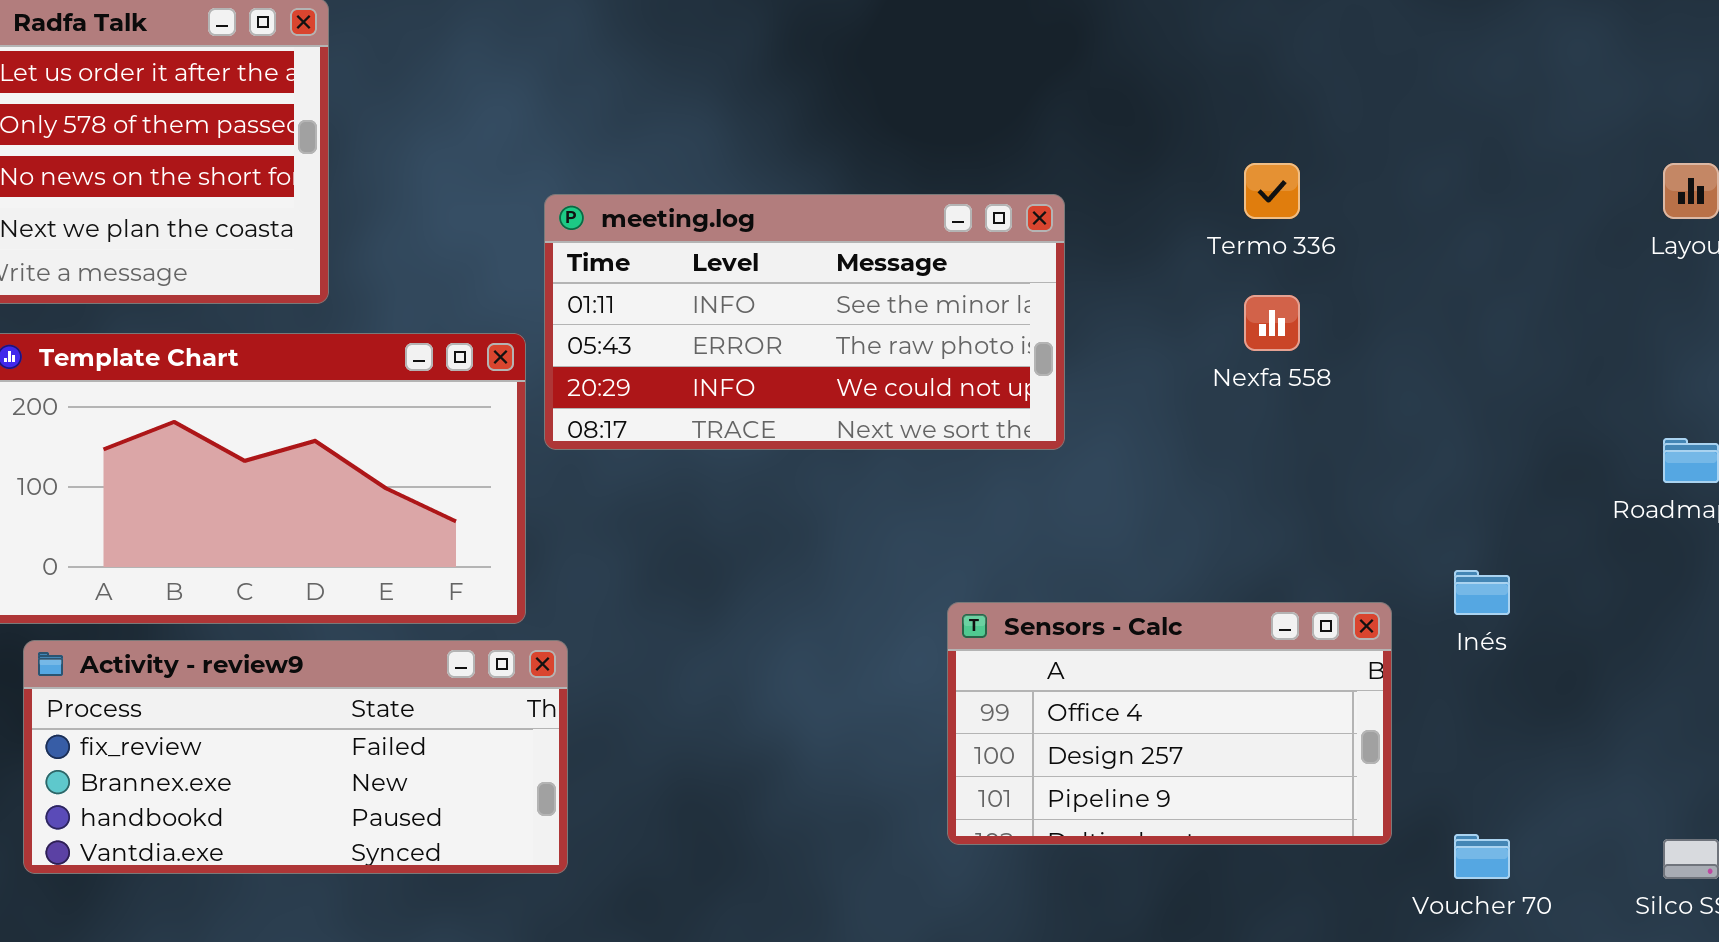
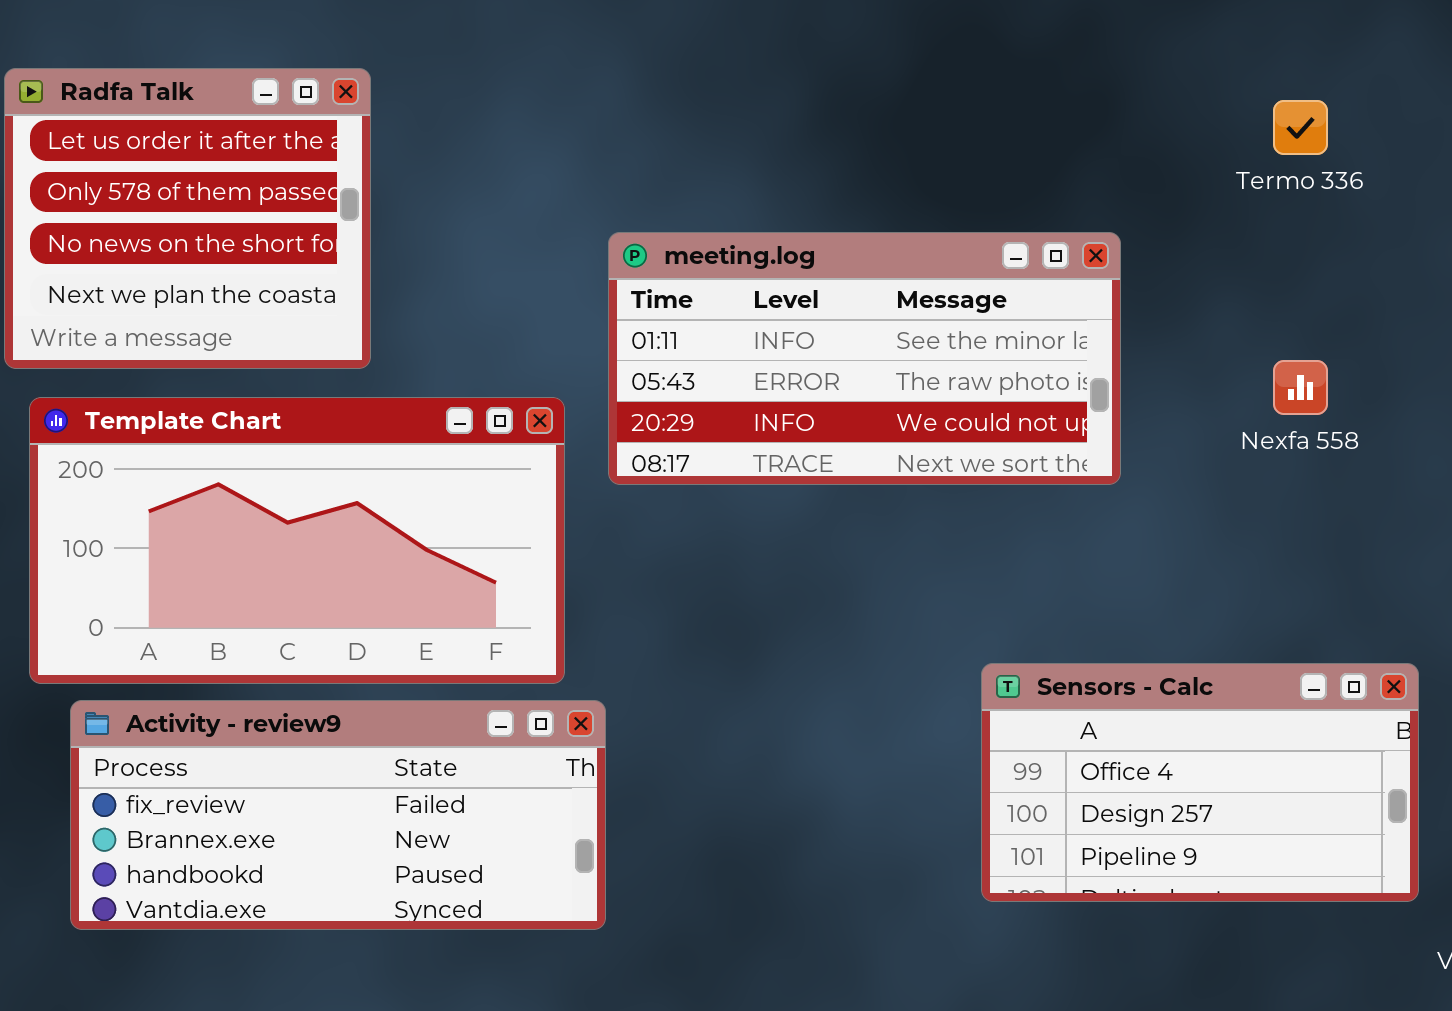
Termo 336: [1244,163,1300,219] -> [1273,100,1328,155], moved
meeting.log: [544,194,1065,450] -> [608,232,1121,485], moved

